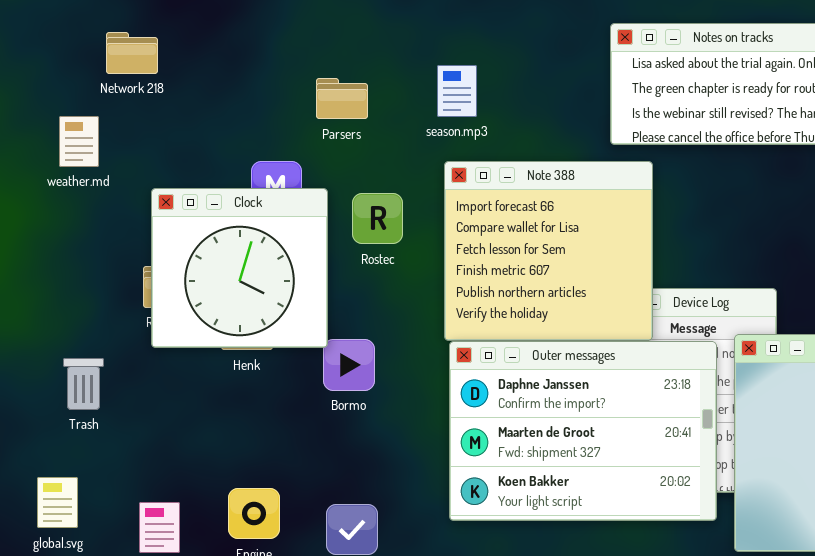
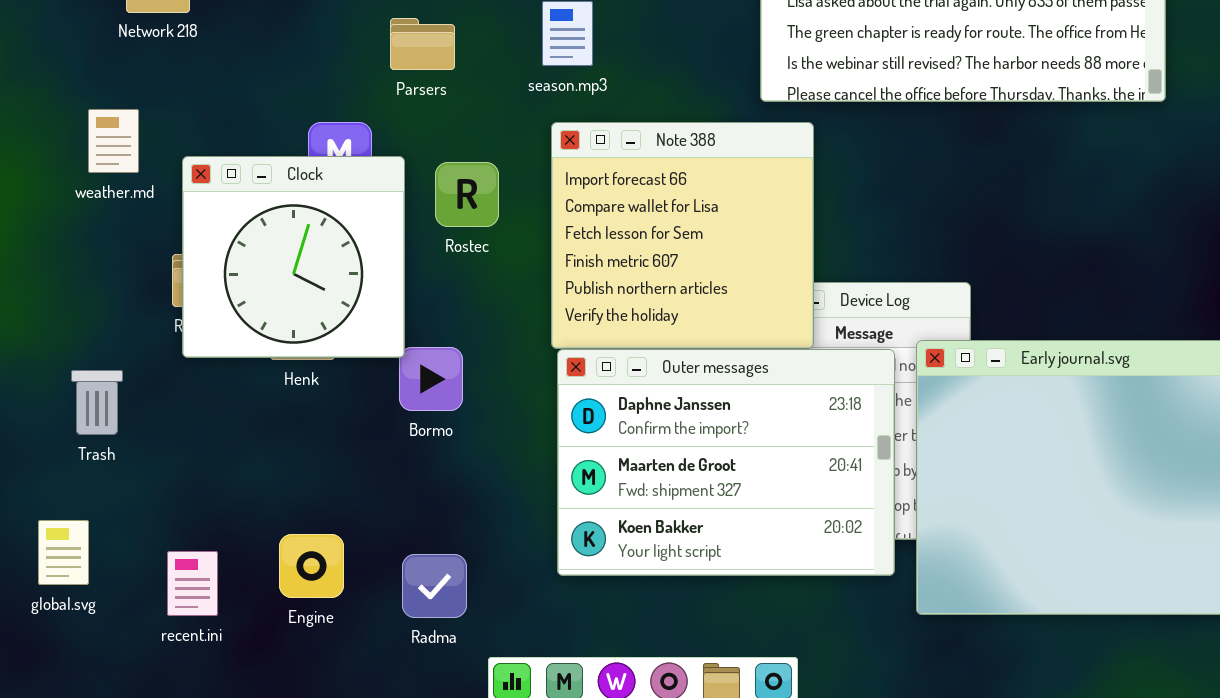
weather.md: [59,116,99,167] -> [88,109,139,173], moved

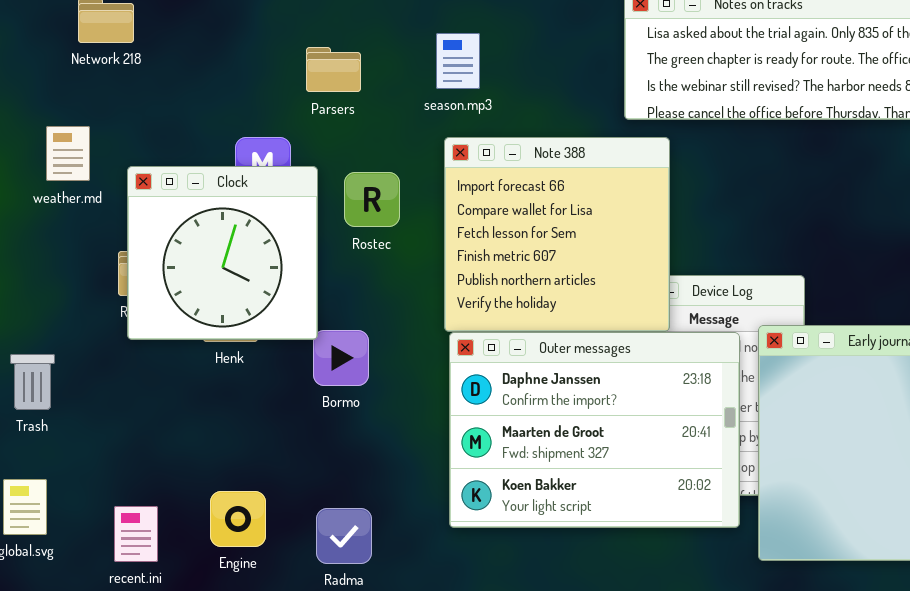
Trash: [71,370,123,435] -> [10,354,55,410], moved

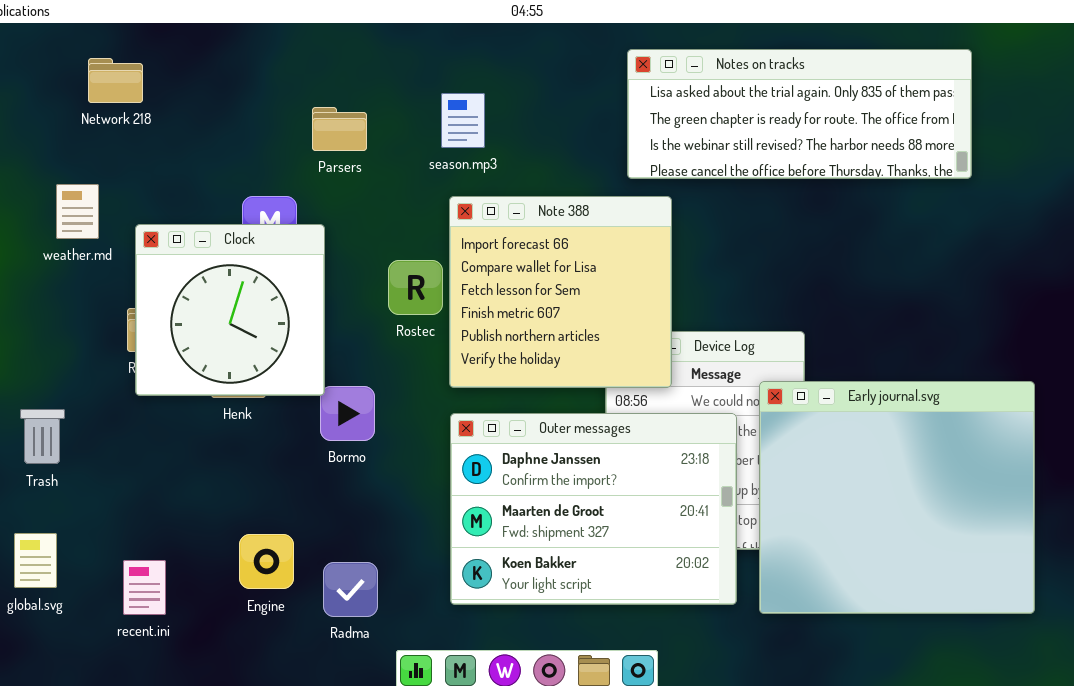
Rostec: [344,172,400,227] -> [388,260,443,315], moved
Outer messages: [449,332,740,528] -> [450,413,737,605], moved
Engine: [210,491,266,547] -> [239,534,294,589], moved

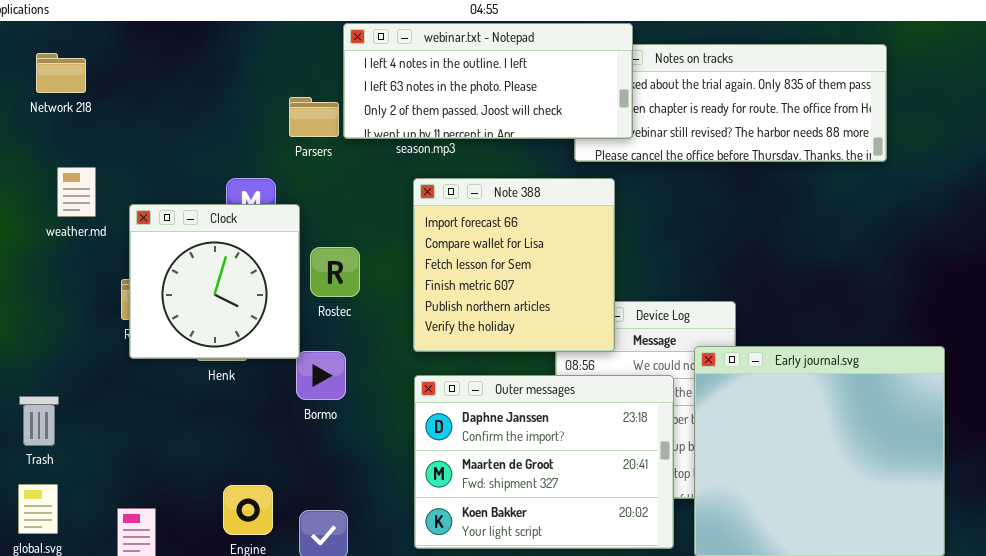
webinar.txt - Notepad: none -> [343,23,633,139], opened
Network 218: [88,58,143,103] -> [36,53,86,93], moved
Rostec: [388,260,443,315] -> [310,247,360,297], moved
Trash: [20,409,65,464] -> [19,396,59,446], moved

